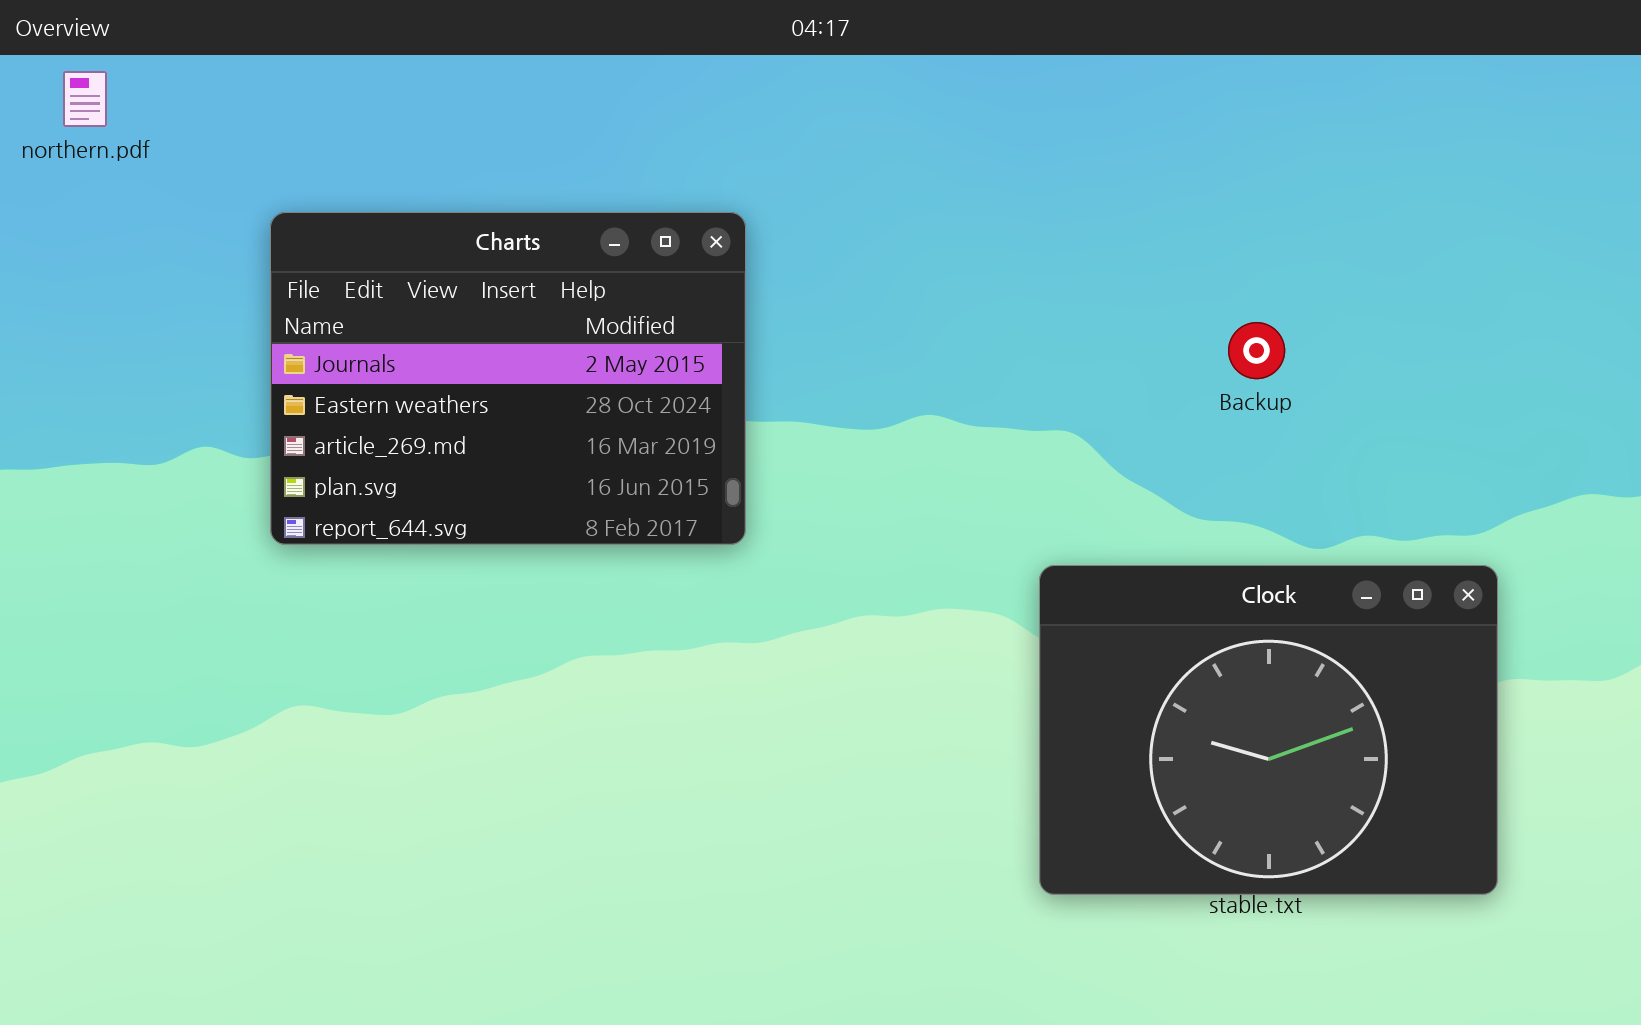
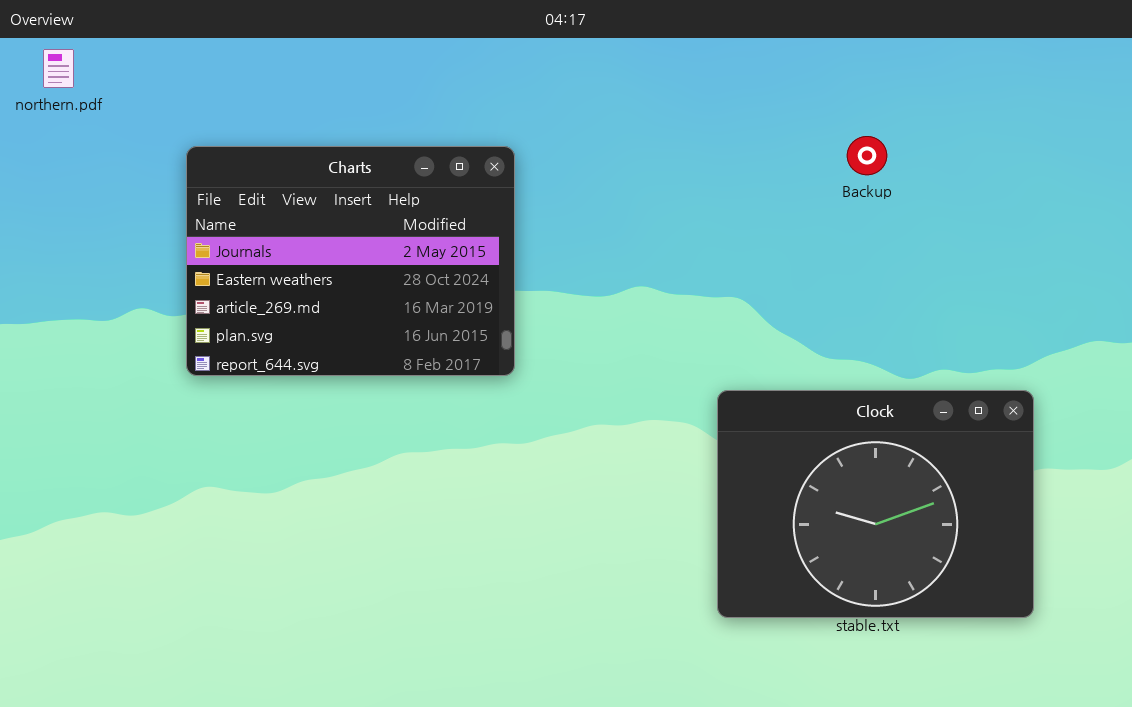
Backup: [1228,322,1285,379] -> [847,136,887,175], moved

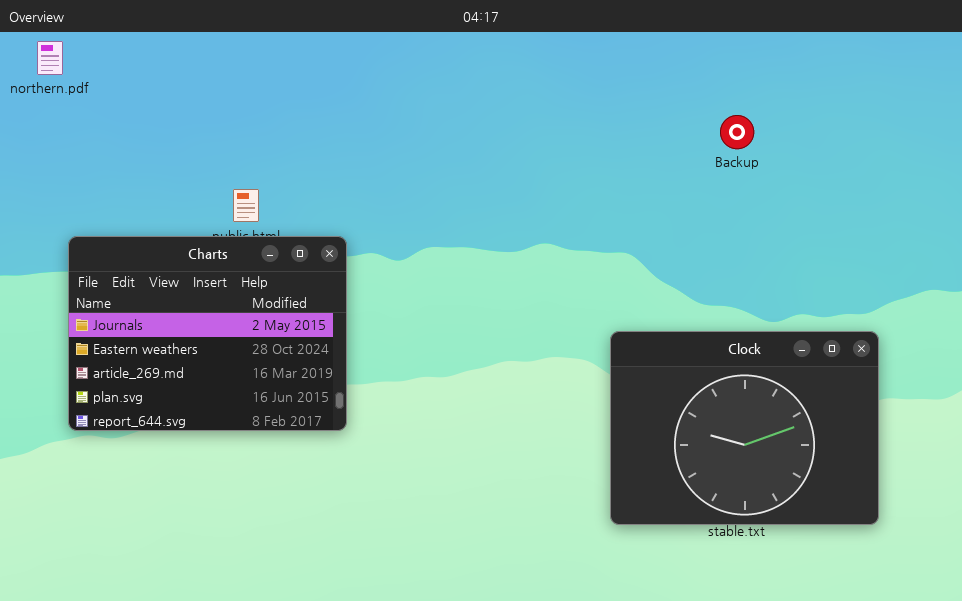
Charts: [186,146,515,376] -> [68,236,347,431], moved

